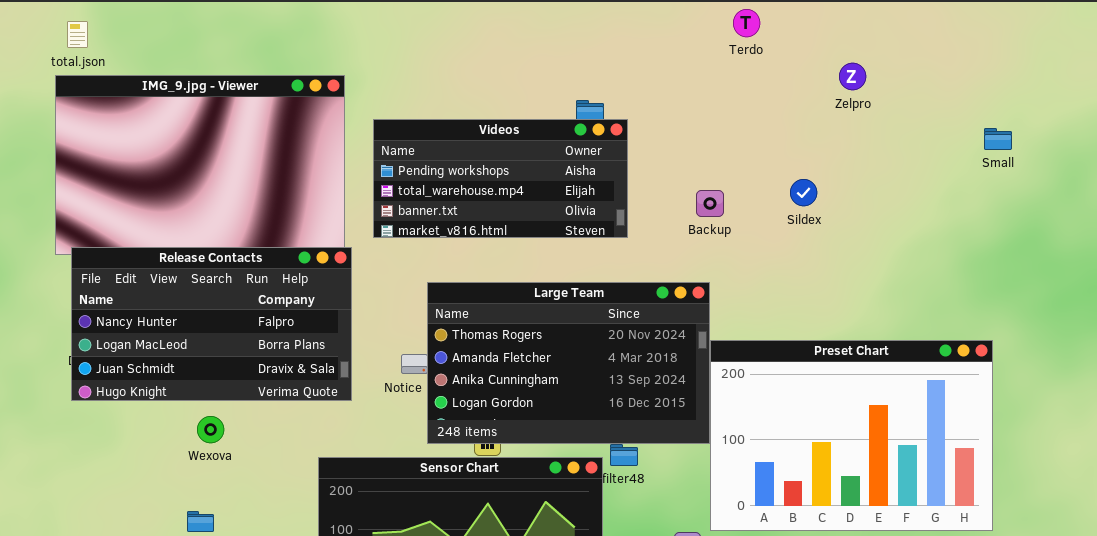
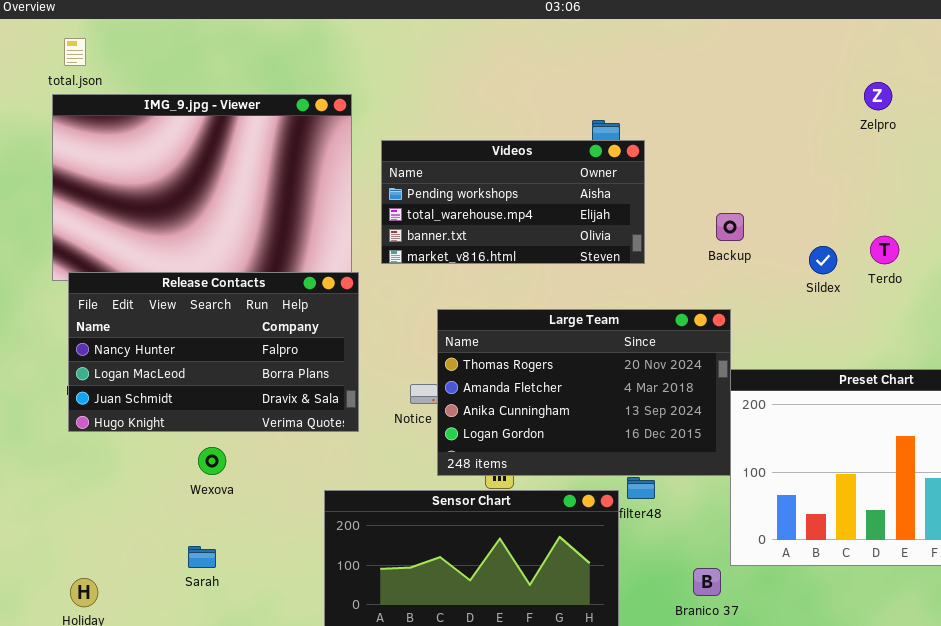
Terdo: [733,9,760,37] -> [870,236,899,264], moved
Sildex: [790,179,817,206] -> [809,246,837,274], moved

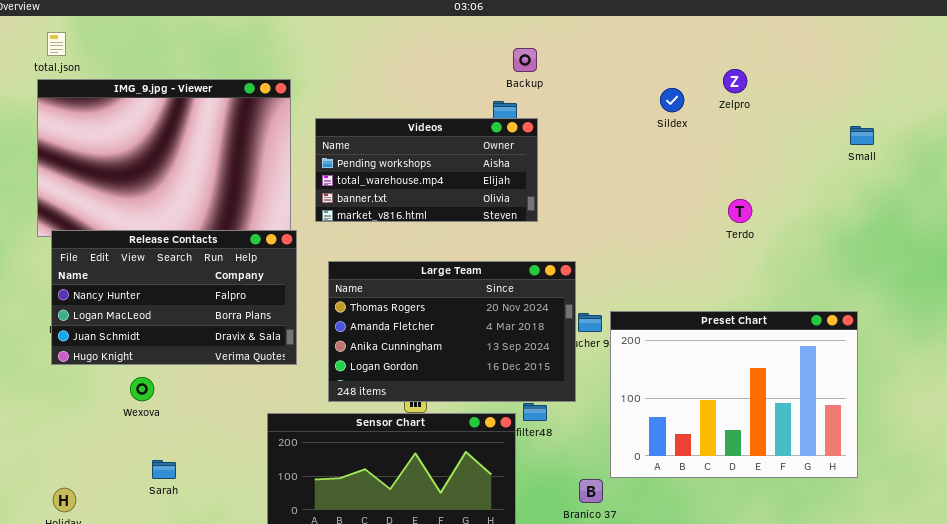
Backup: [716,213,744,241] -> [513,48,537,72], moved
Sildex: [809,246,837,274] -> [660,88,684,112], moved
Large Team: [437,309,731,476] -> [328,261,576,402], moved
Wexova: [198,447,226,475] -> [130,377,154,401], moved

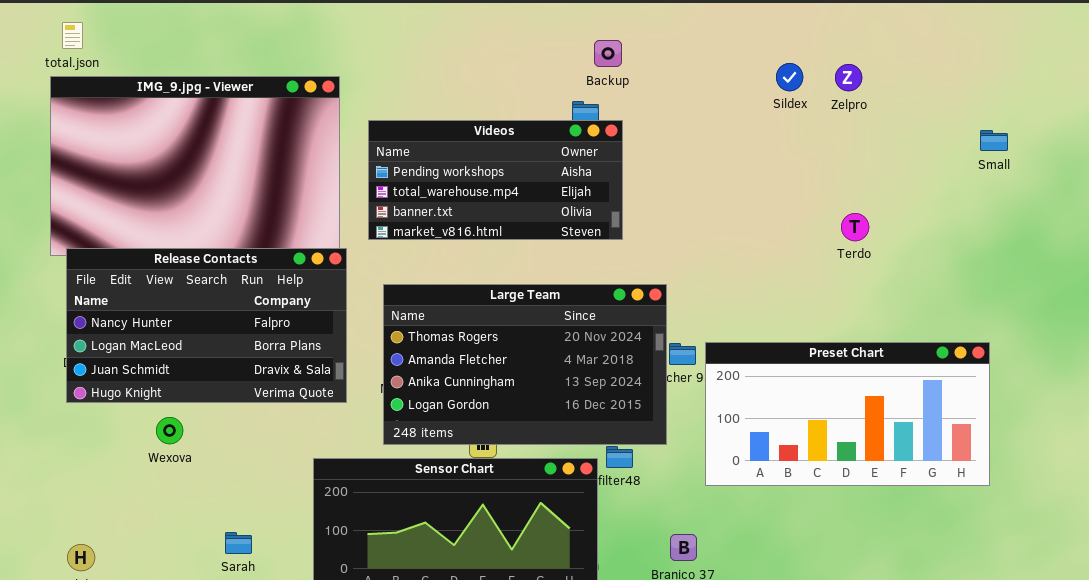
Sildex: [660,88,684,112] -> [776,63,803,91], moved
Preset Chart: [610,311,858,478] -> [705,342,990,486], resized
Sarah: [152,460,176,479] -> [225,532,252,554], moved

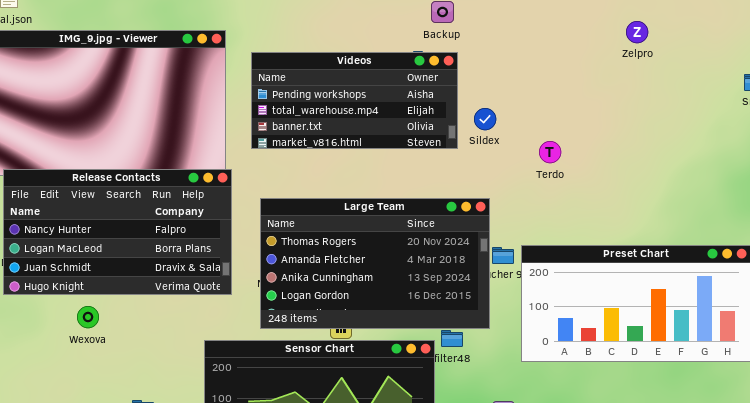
Sildex: [776,63,803,91] -> [474,108,496,130], moved
Videos: [368,120,623,240] -> [251,52,458,149], moved
Terdo: [841,213,869,241] -> [539,141,561,163], moved

